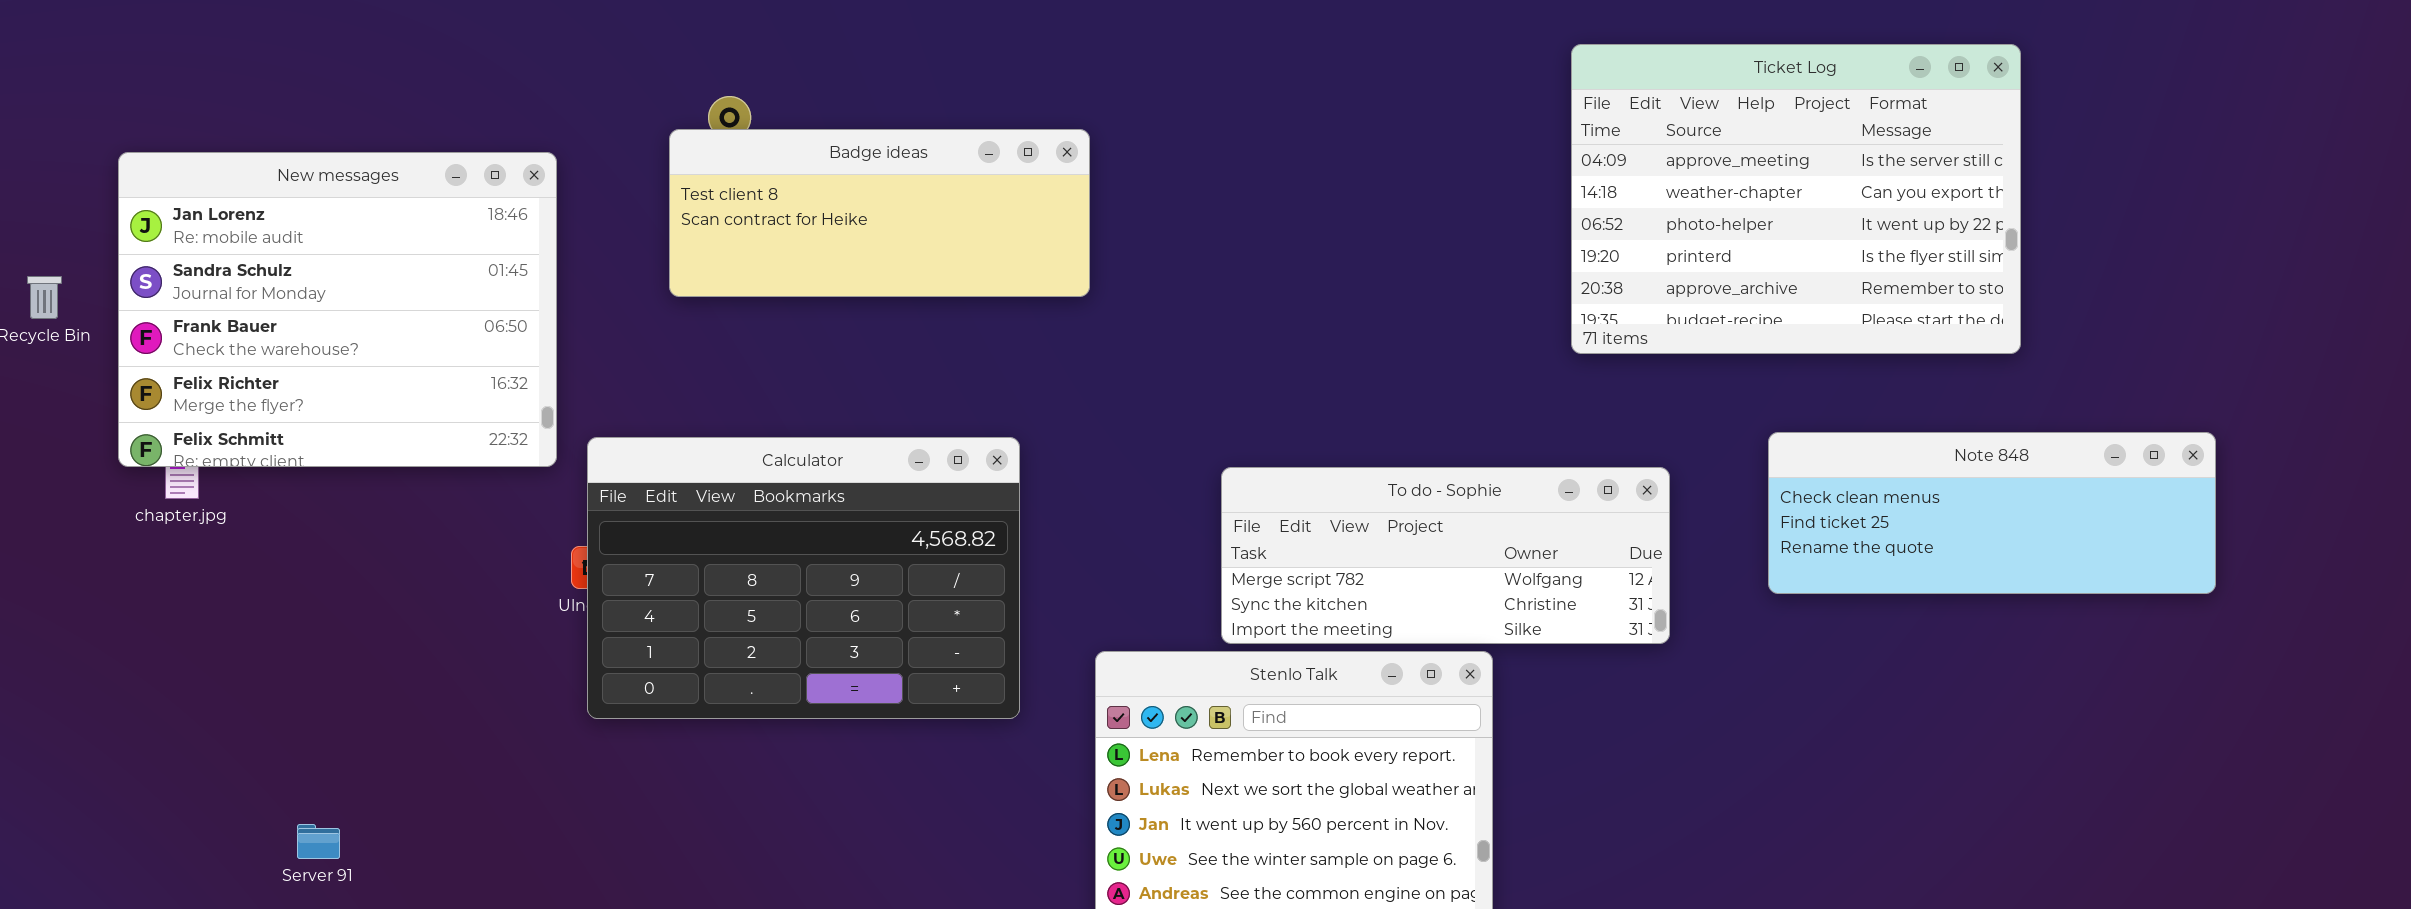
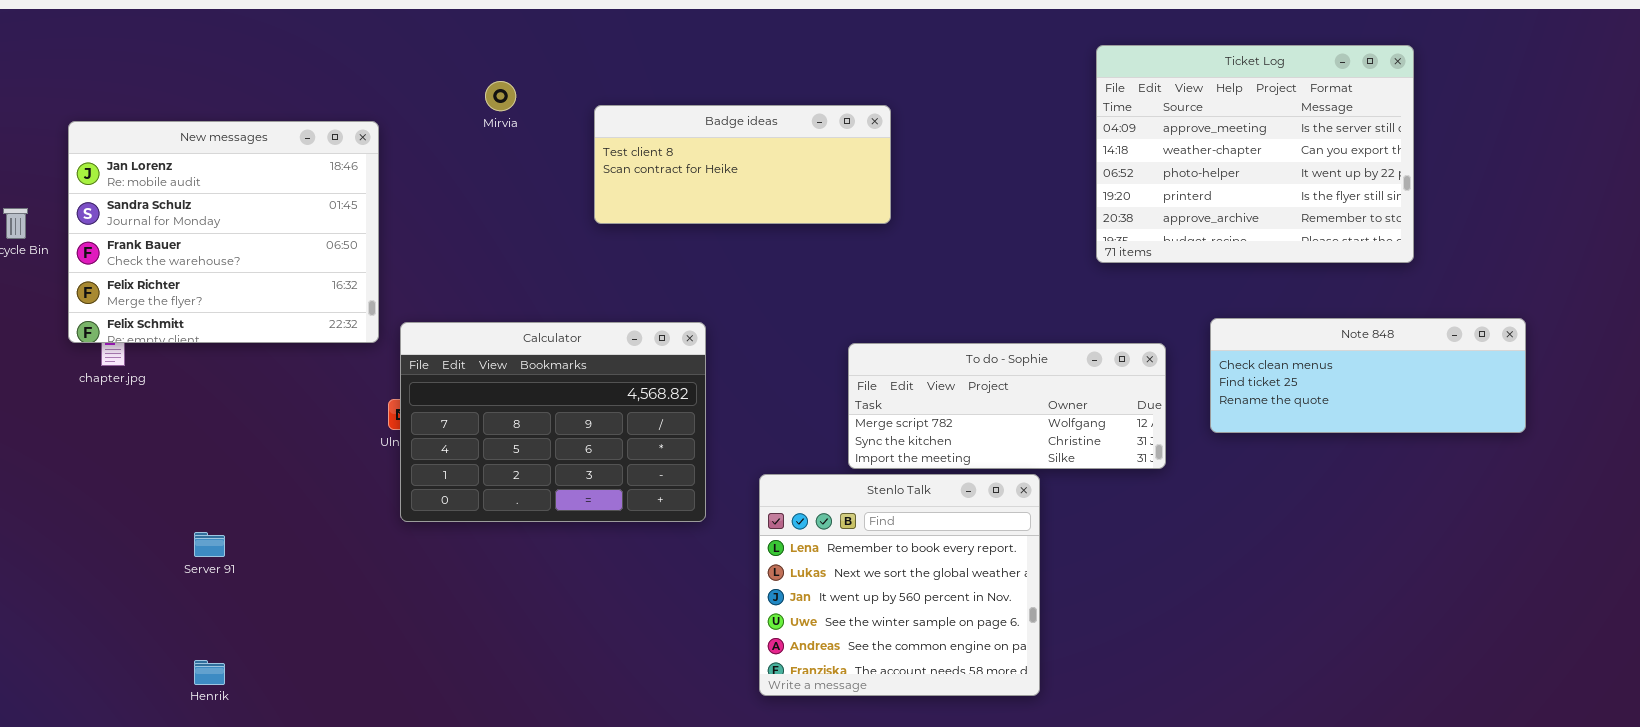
Badge ideas: [669,129,1090,297] -> [594,105,891,224], moved
Note 848: [1768,432,2216,594] -> [1210,318,1526,433], moved
Server 91: [297,824,340,859] -> [194,532,225,557], moved

